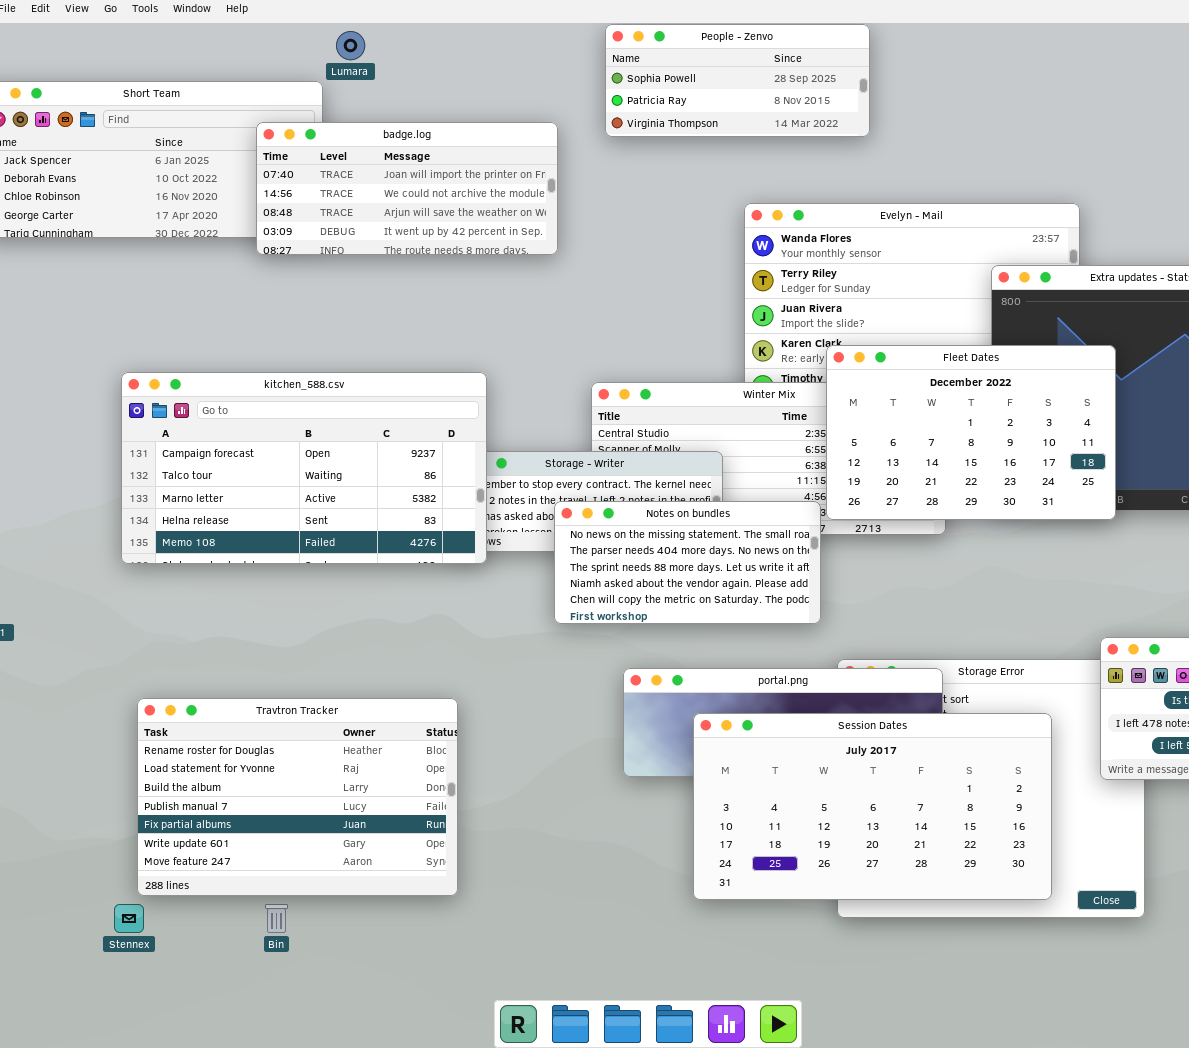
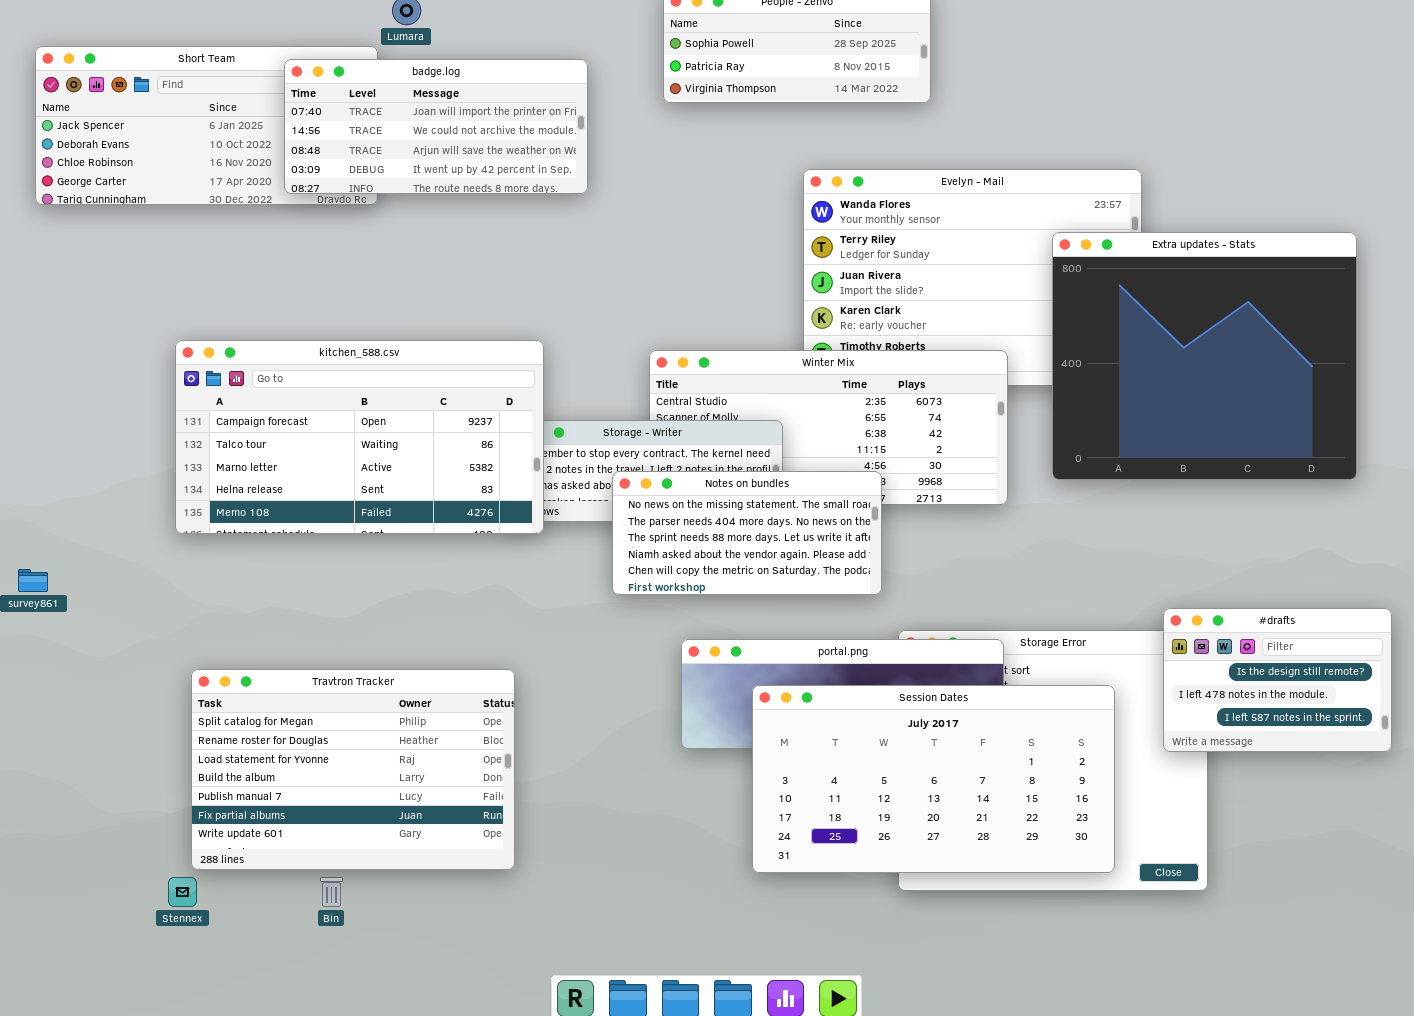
badge.log: [256,122,558,255] -> [284,59,588,194], moved
Fleet Dates: [826,345,1116,520] -> none, closed
Travtron Tracker: [137,698,458,896] -> [191,669,515,870], scrolled up 1 row

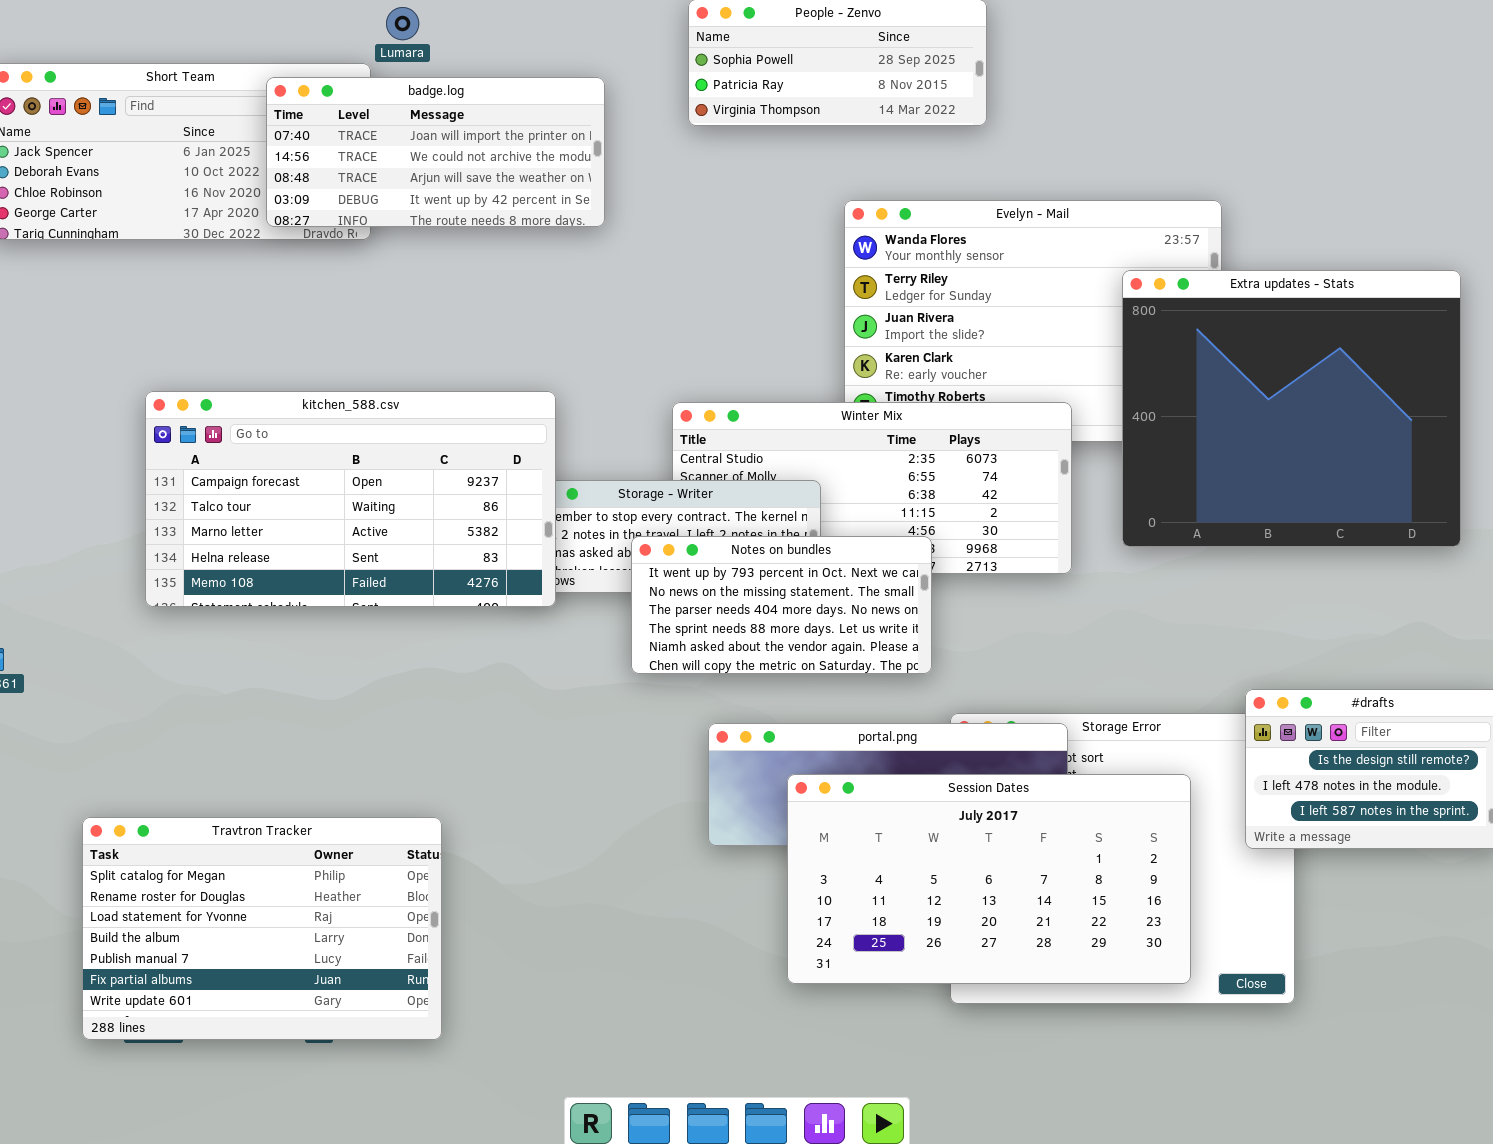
Notes on bundles: [612,471,882,595] -> [631,536,932,674], scrolled up 1 row
Travtron Tracker: [191,669,515,870] -> [82,817,442,1040], moved

